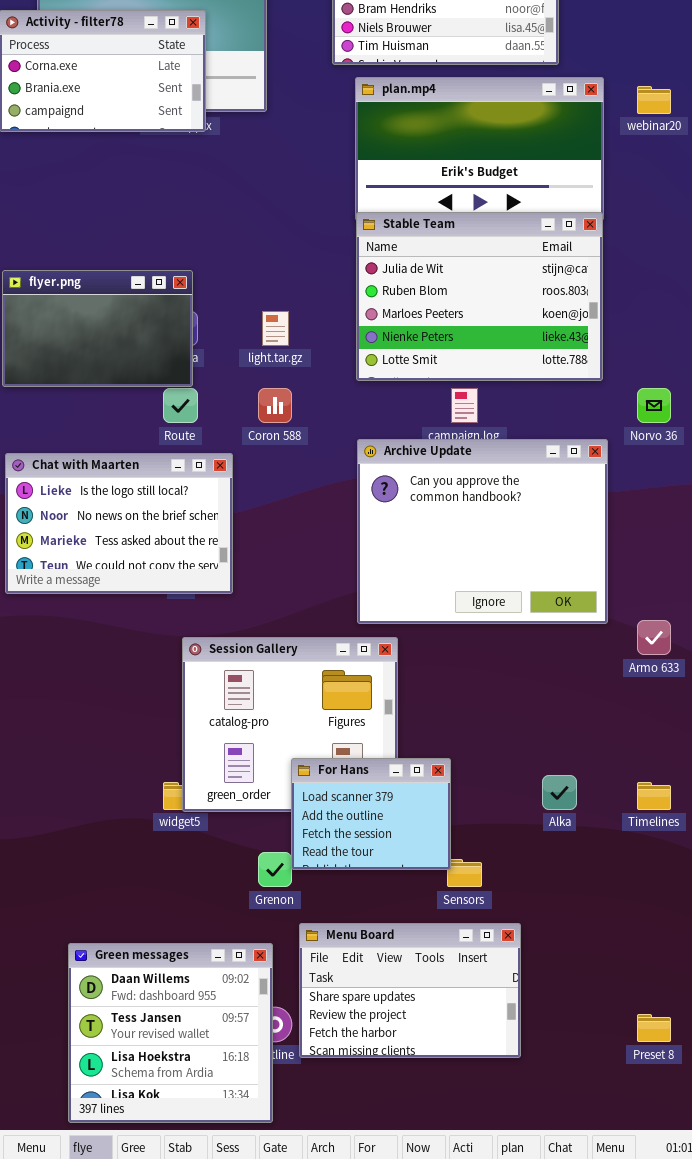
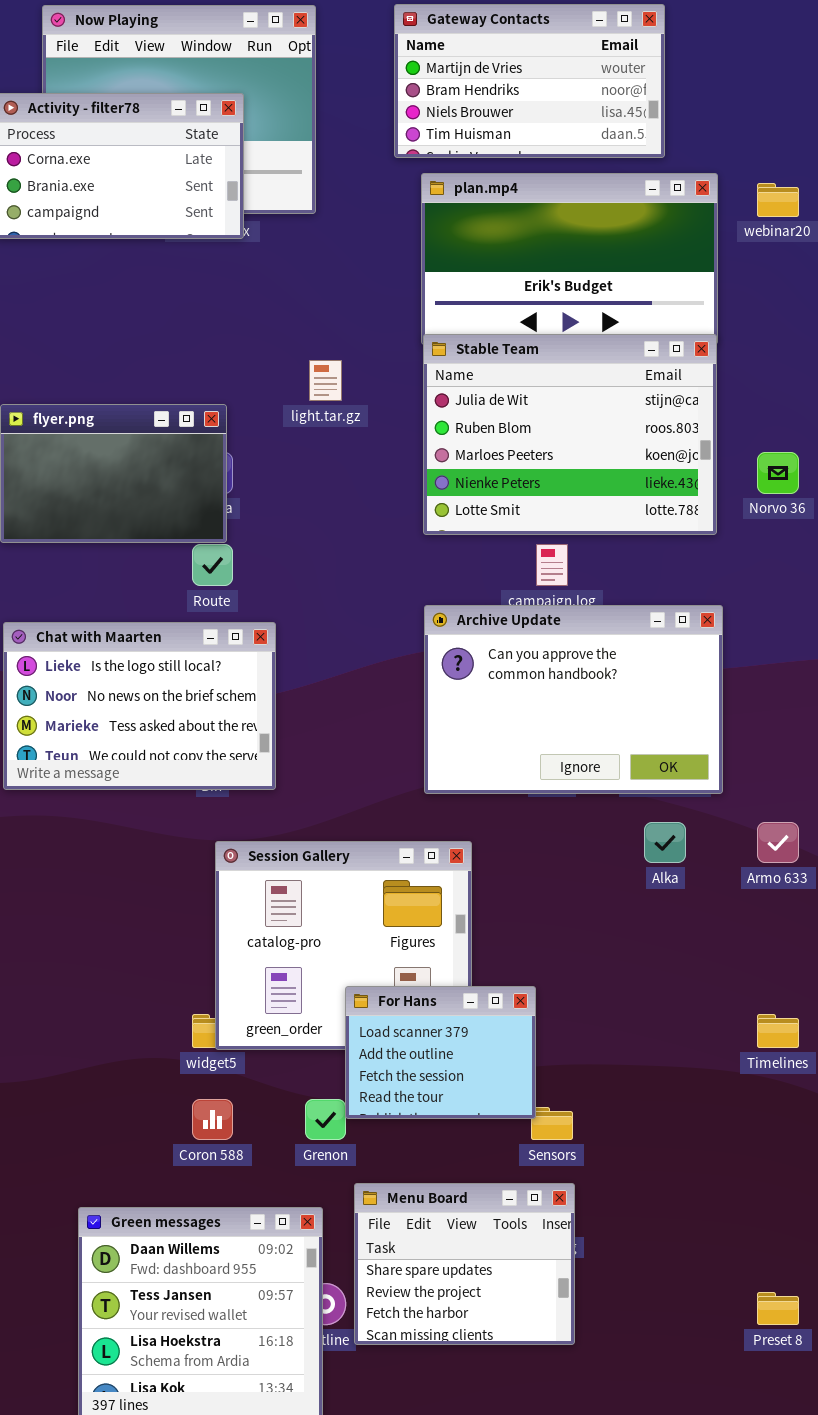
light.tar.gz: [262,311,289,346] -> [309,360,342,401], moved
Coron 588: [258,388,292,423] -> [192,1099,233,1140], moved
Norvo 36: [637,388,671,423] -> [757,452,799,494], moved
Archive Update: [357,439,608,624] -> [424,605,723,794], resized
Alka: [542,775,577,810] -> [644,822,686,863], moved
Menu Board: [299,923,521,1058] -> [354,1183,575,1345], resized

